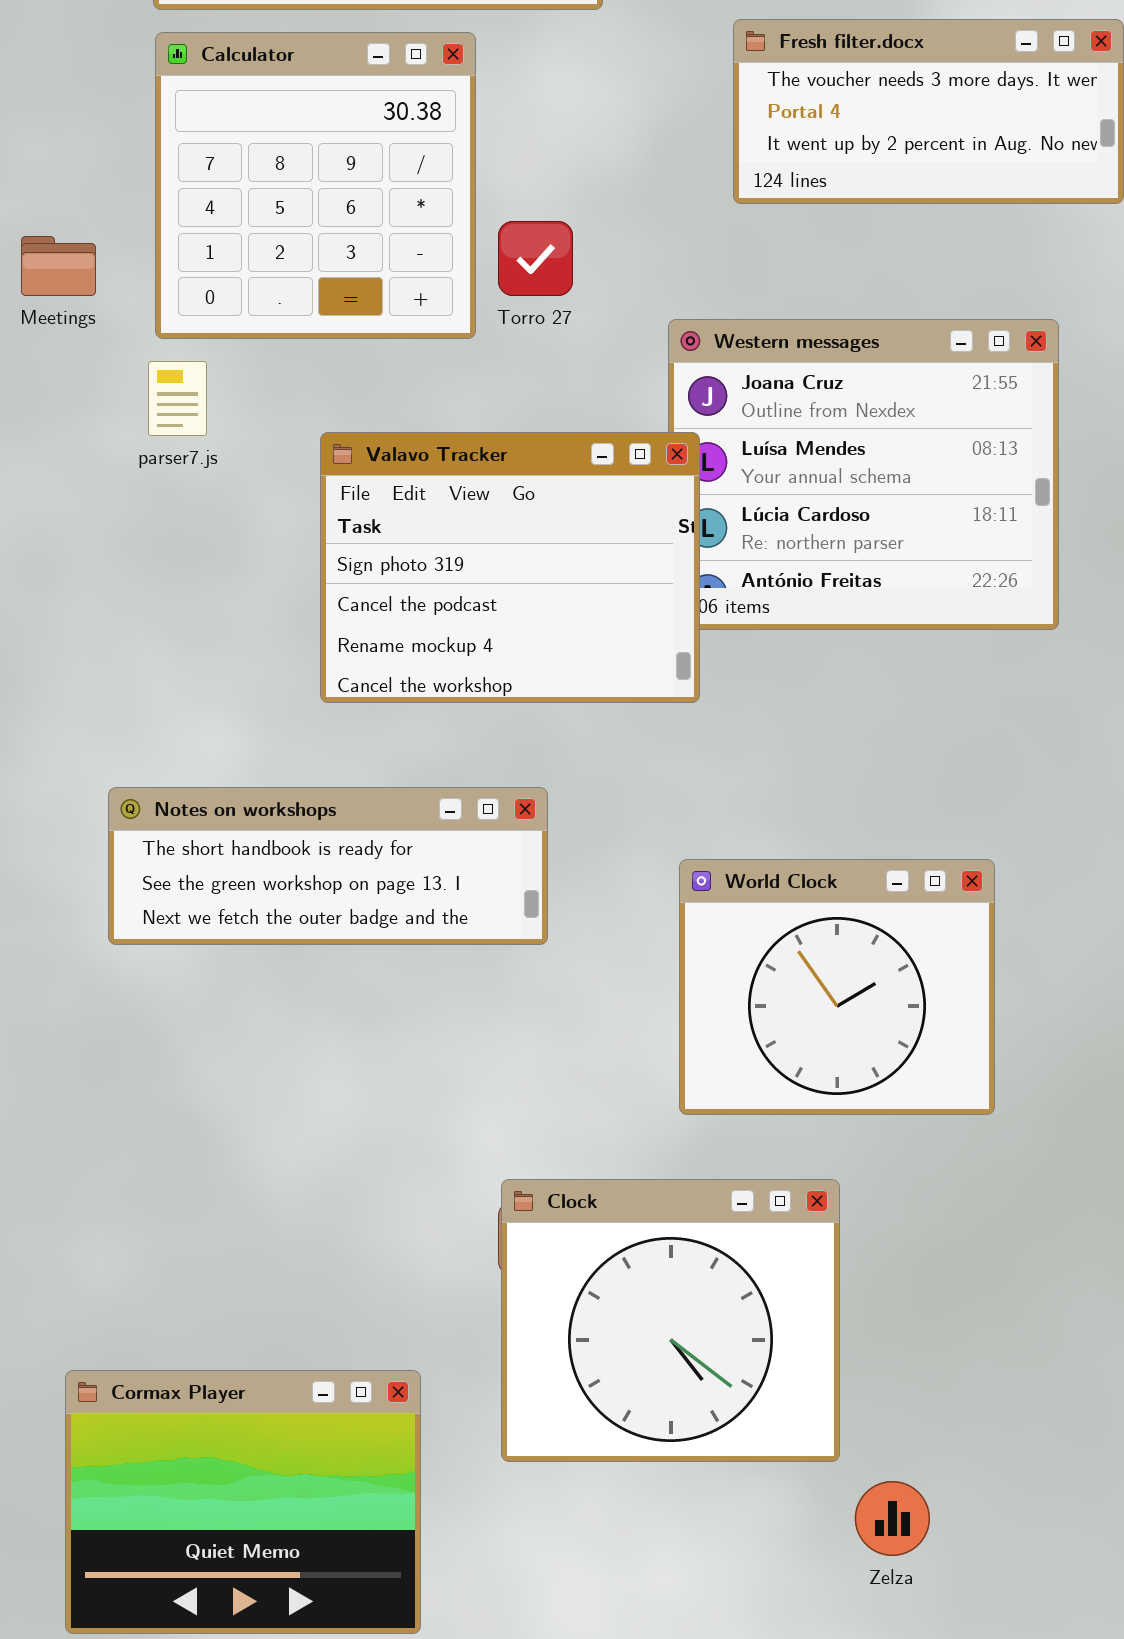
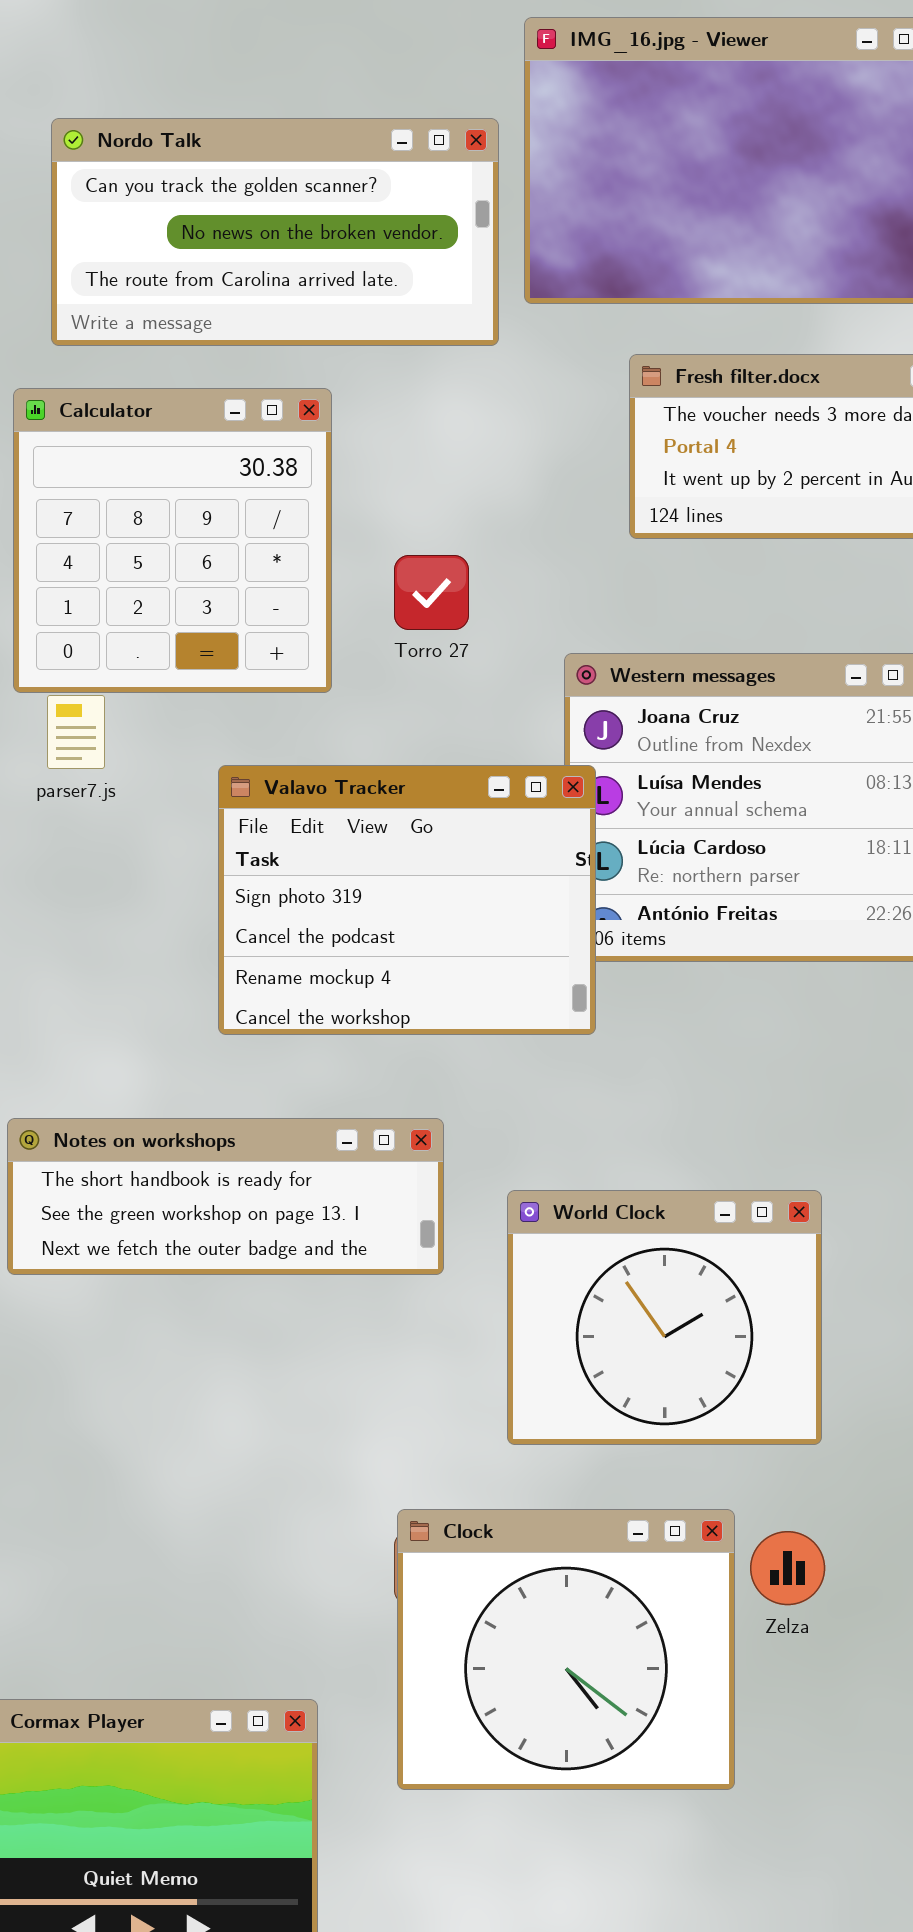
Calculator: [155,32,476,339] -> [13,388,332,693], moved
World Clock: [679,859,995,1115] -> [507,1190,822,1445], moved
Zelza: [855,1481,930,1556] -> [750,1531,825,1605], moved

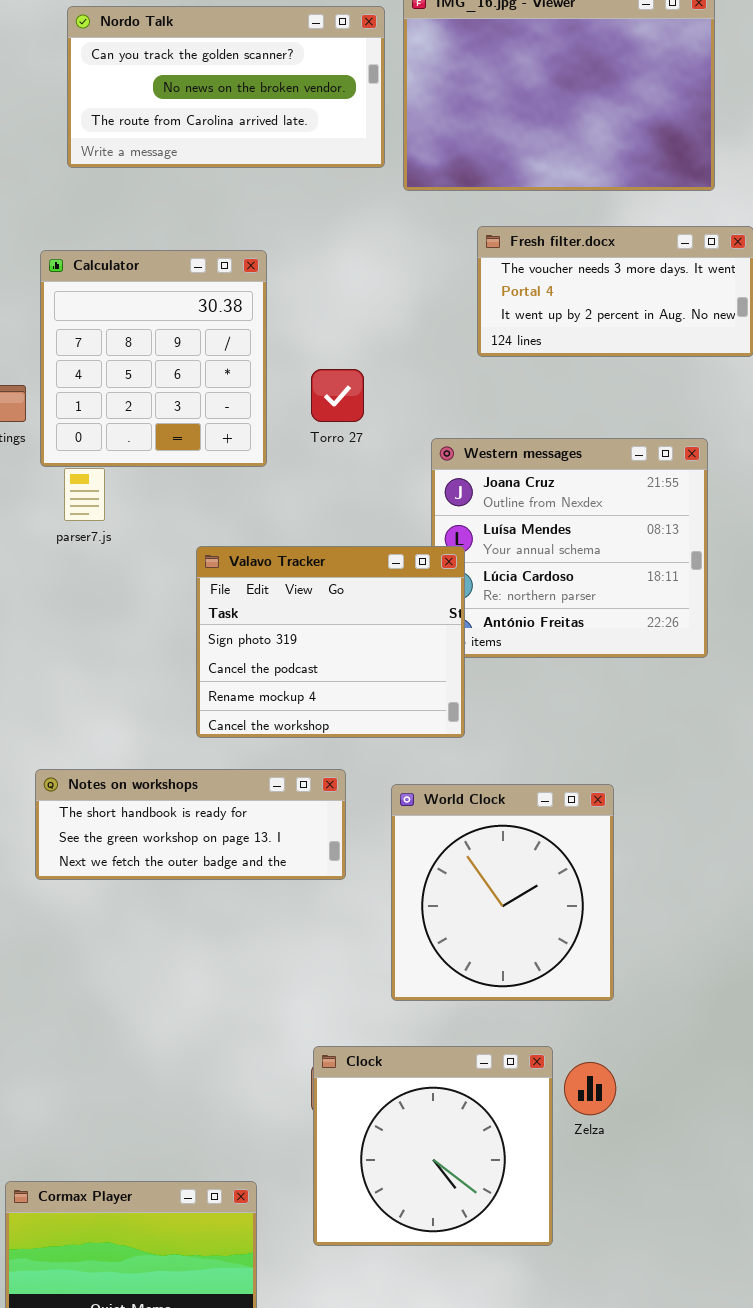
Nordo Talk: [51,118,499,346] -> [67,6,385,168], moved
Valavo Tracker: [218,765,596,1035] -> [196,546,465,738], moved
World Clock: [507,1190,822,1445] -> [391,784,614,1001], resized

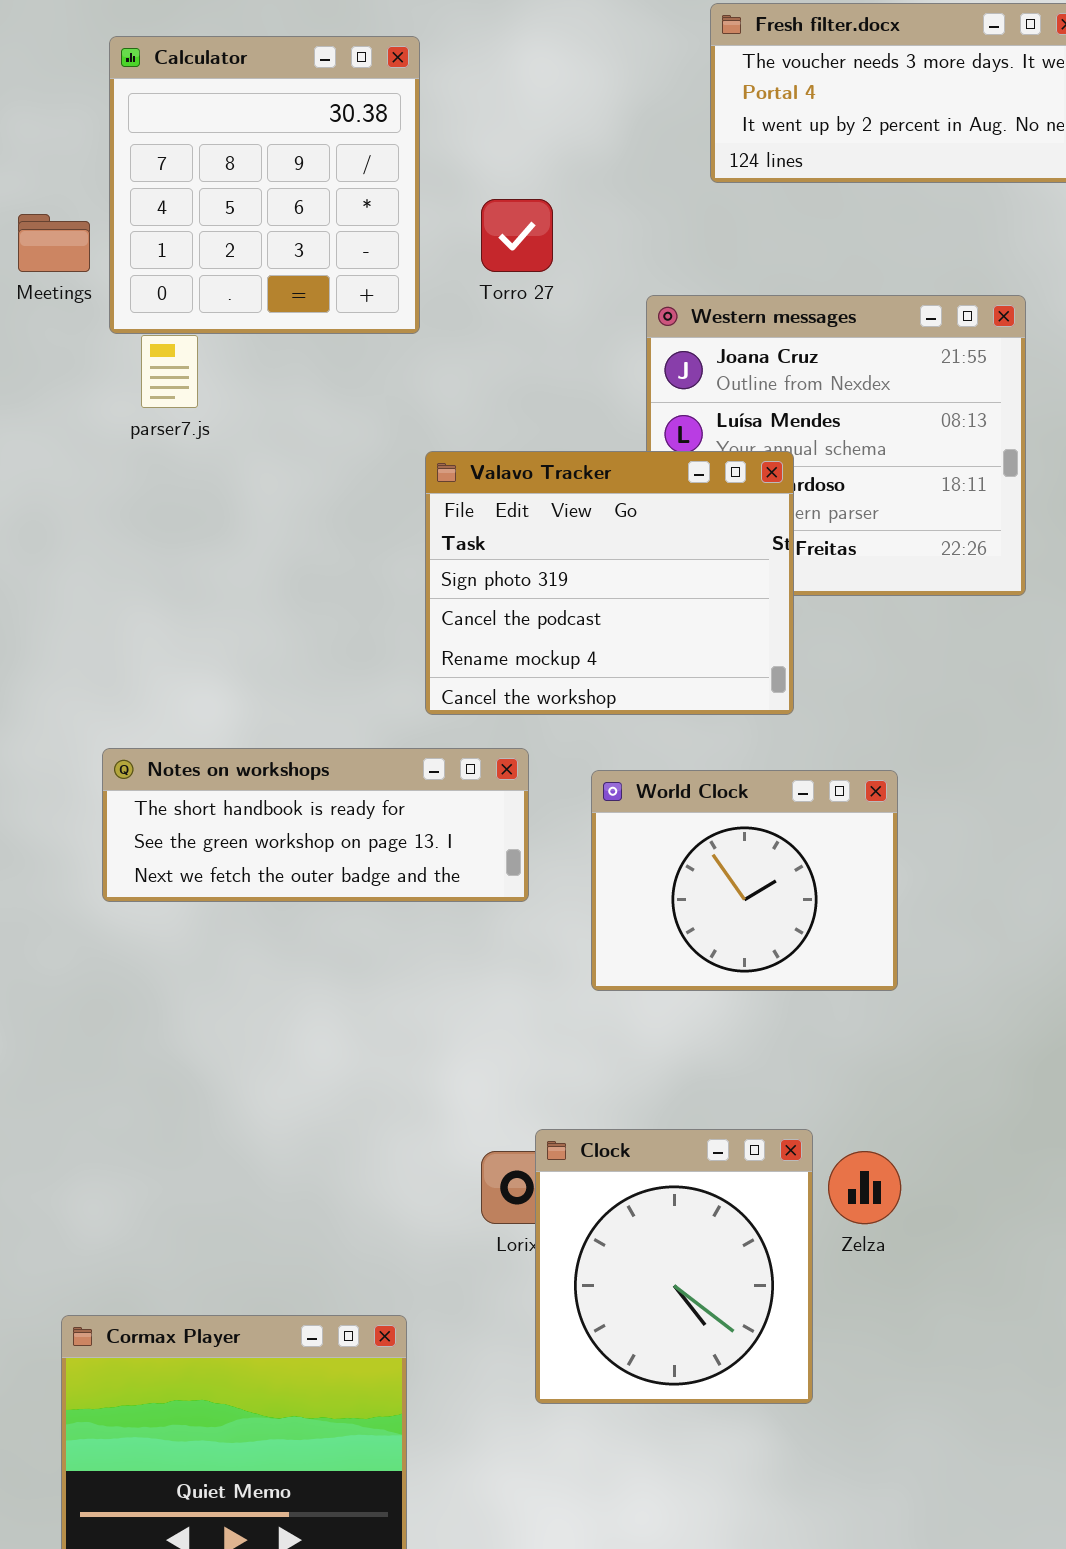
Valavo Tracker: [196,546,465,738] -> [425,451,794,715], moved
World Clock: [391,784,614,1001] -> [591,770,898,991], resized
Clock: [313,1046,553,1246] -> [535,1129,813,1404], resized

